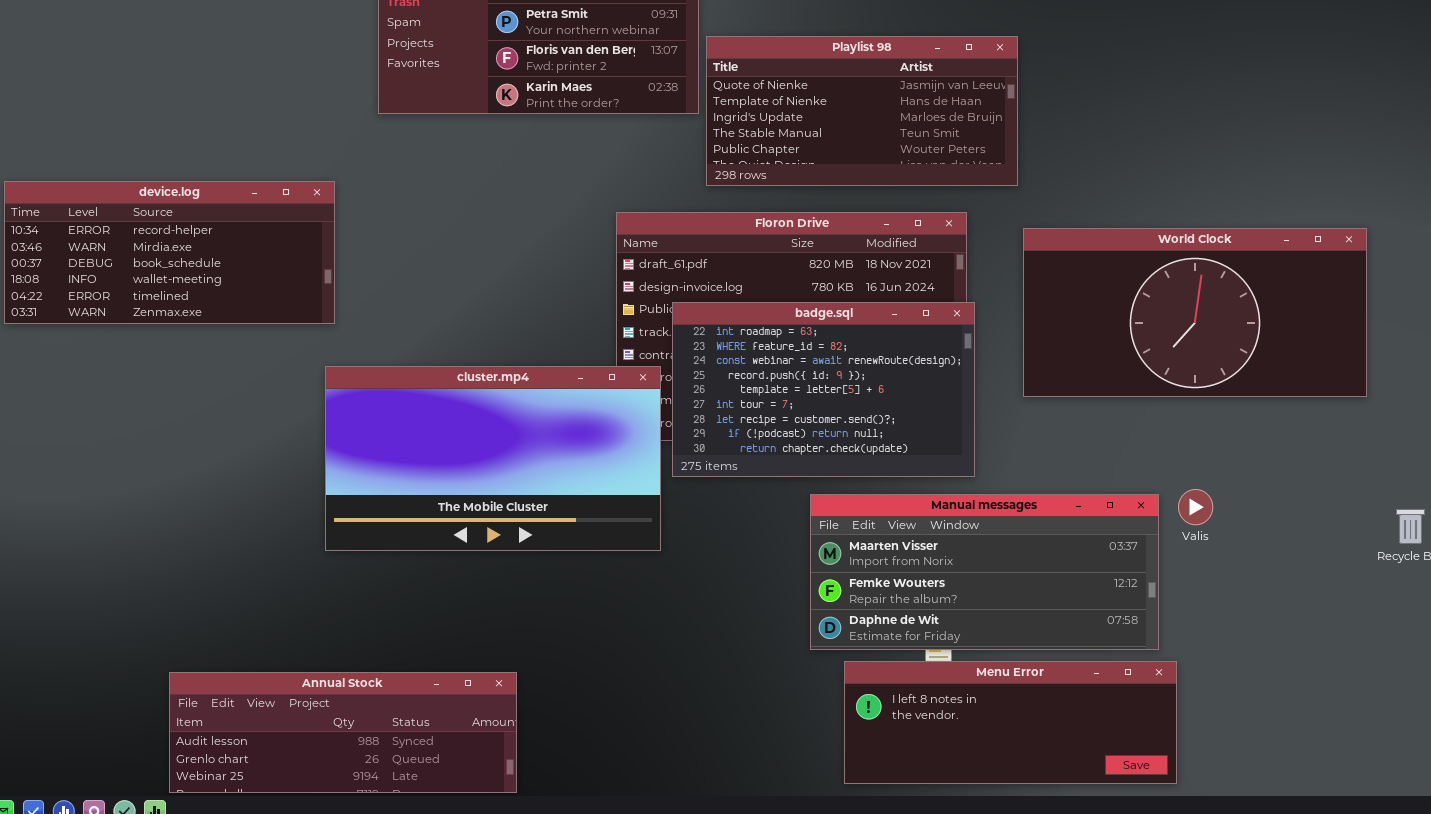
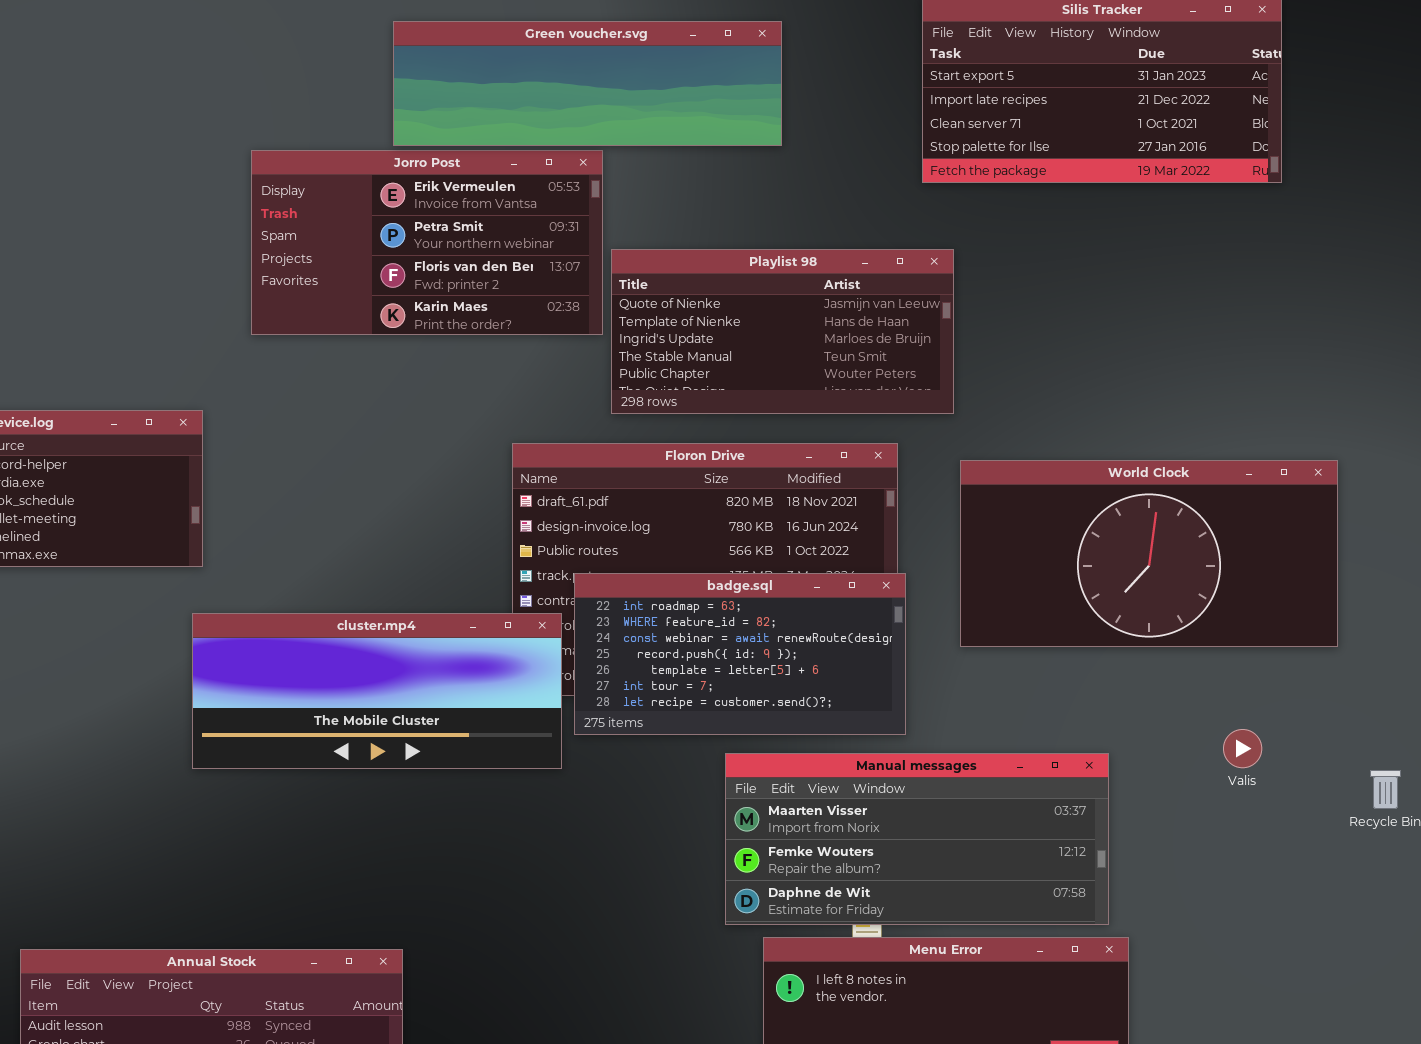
badge.sql: [672,302,975,477] -> [574,573,906,735], resized
cluster.mp4: [325,366,661,551] -> [192,613,562,769], resized
Valis: [1178,489,1213,525] -> [1223,729,1262,768], moved

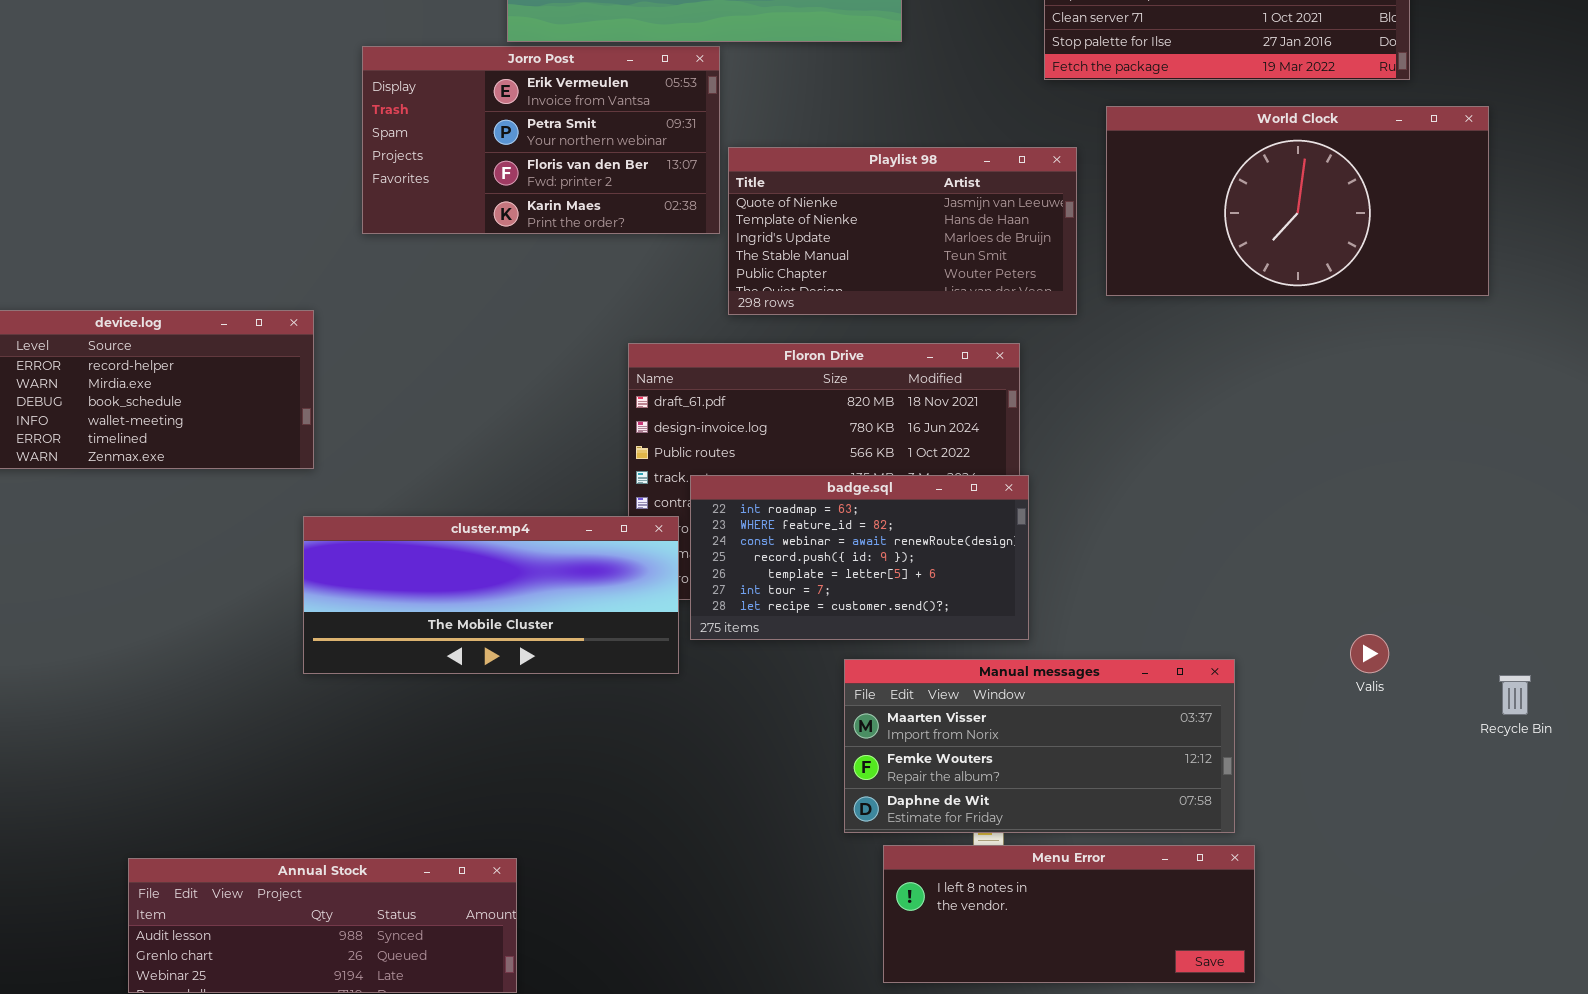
World Clock: [960,460,1338,647] -> [1106,106,1489,296], moved

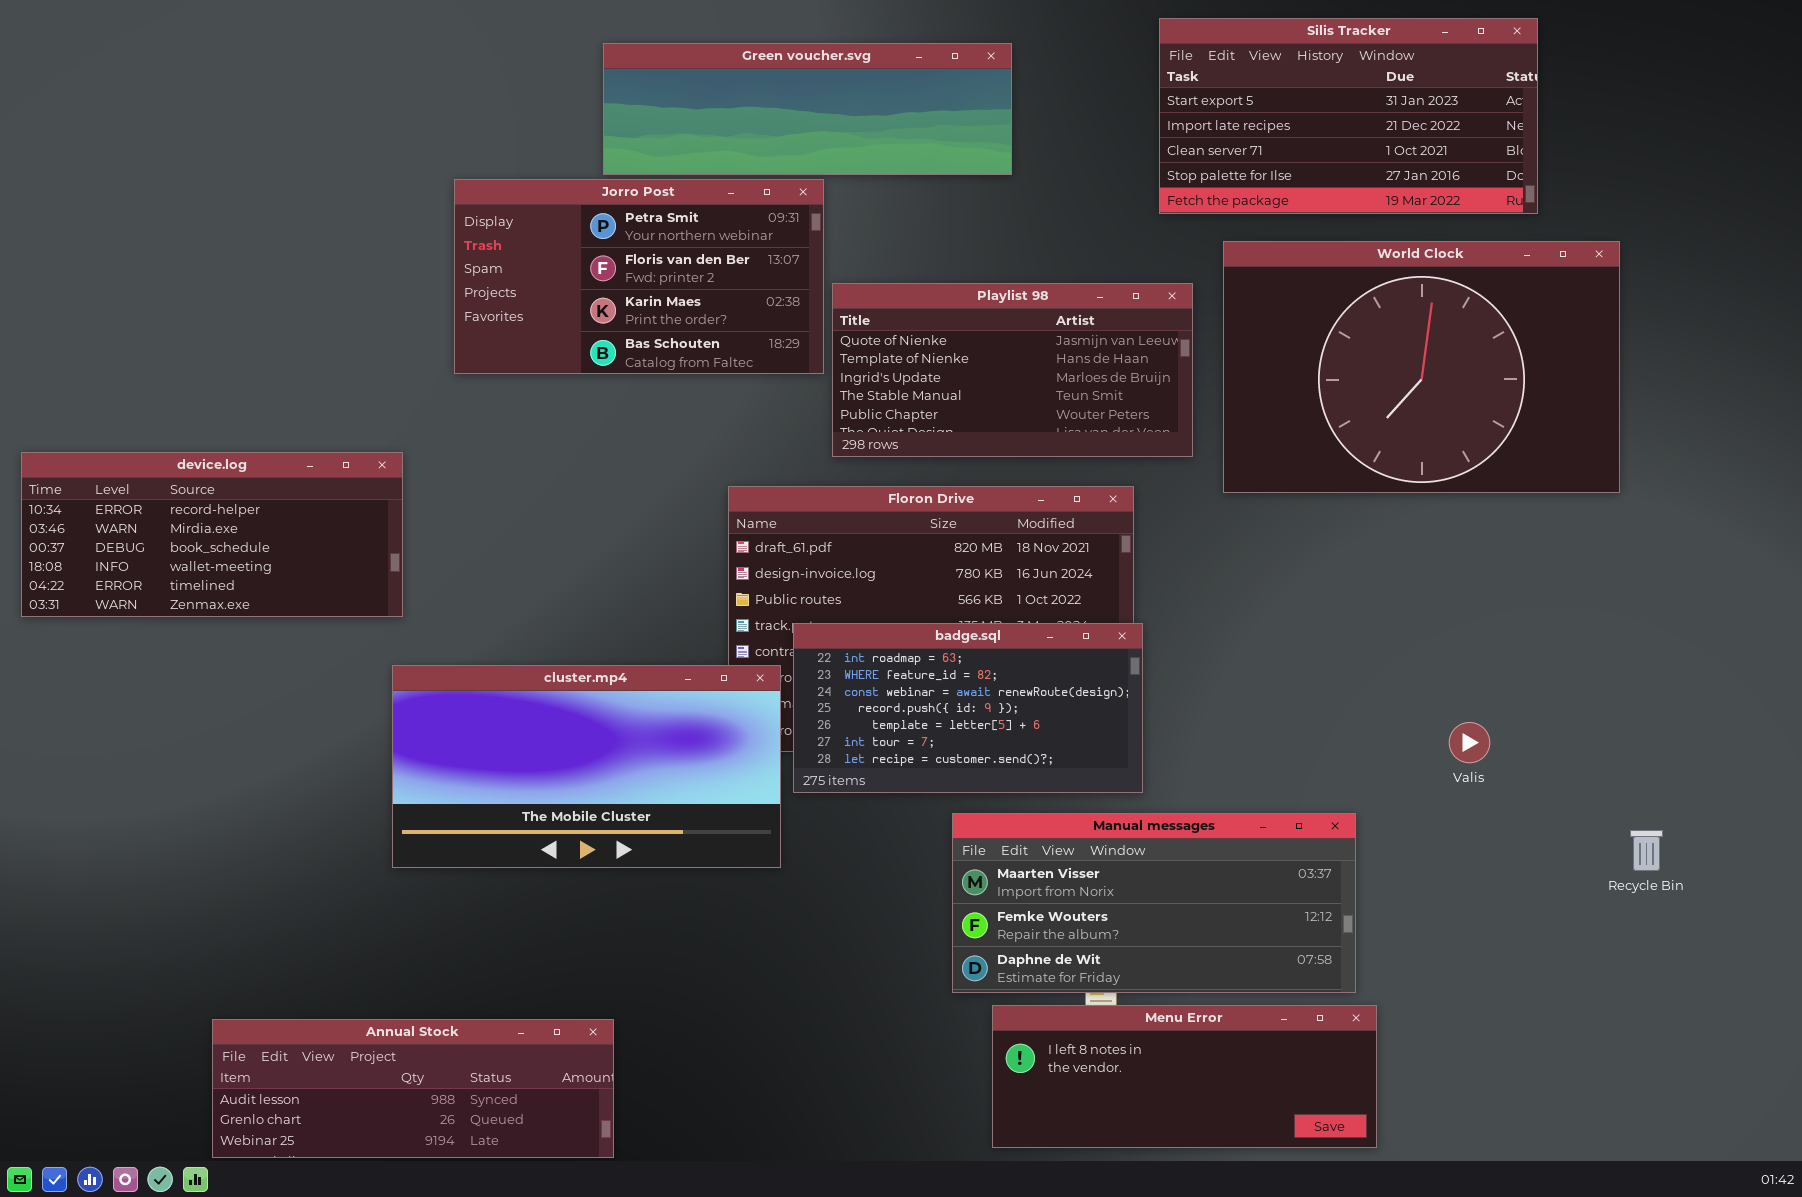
Jorro Post: [362,46,720,234] -> [454,179,824,374], scrolled down 1 row
World Clock: [1106,106,1489,296] -> [1223,241,1620,493], resized
cluster.mp4: [303,516,679,674] -> [392,665,781,868], resized
Valis: [1350,634,1389,673] -> [1449,722,1490,763], moved

